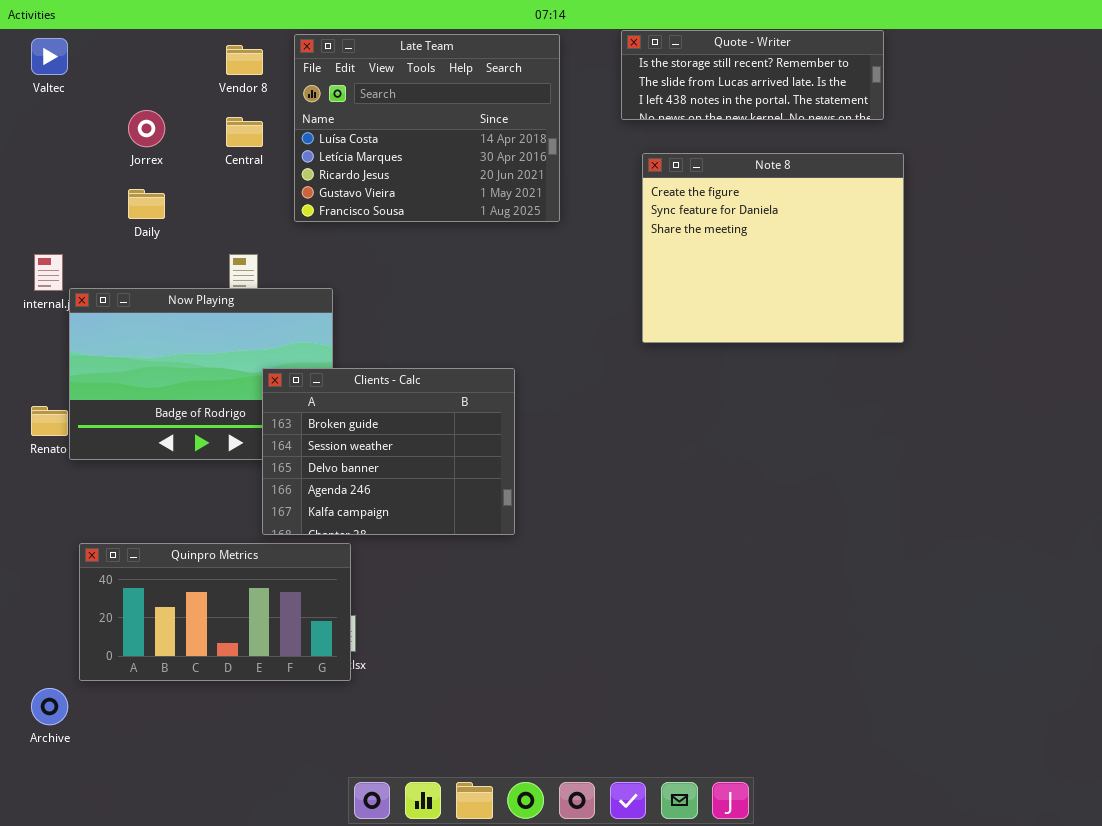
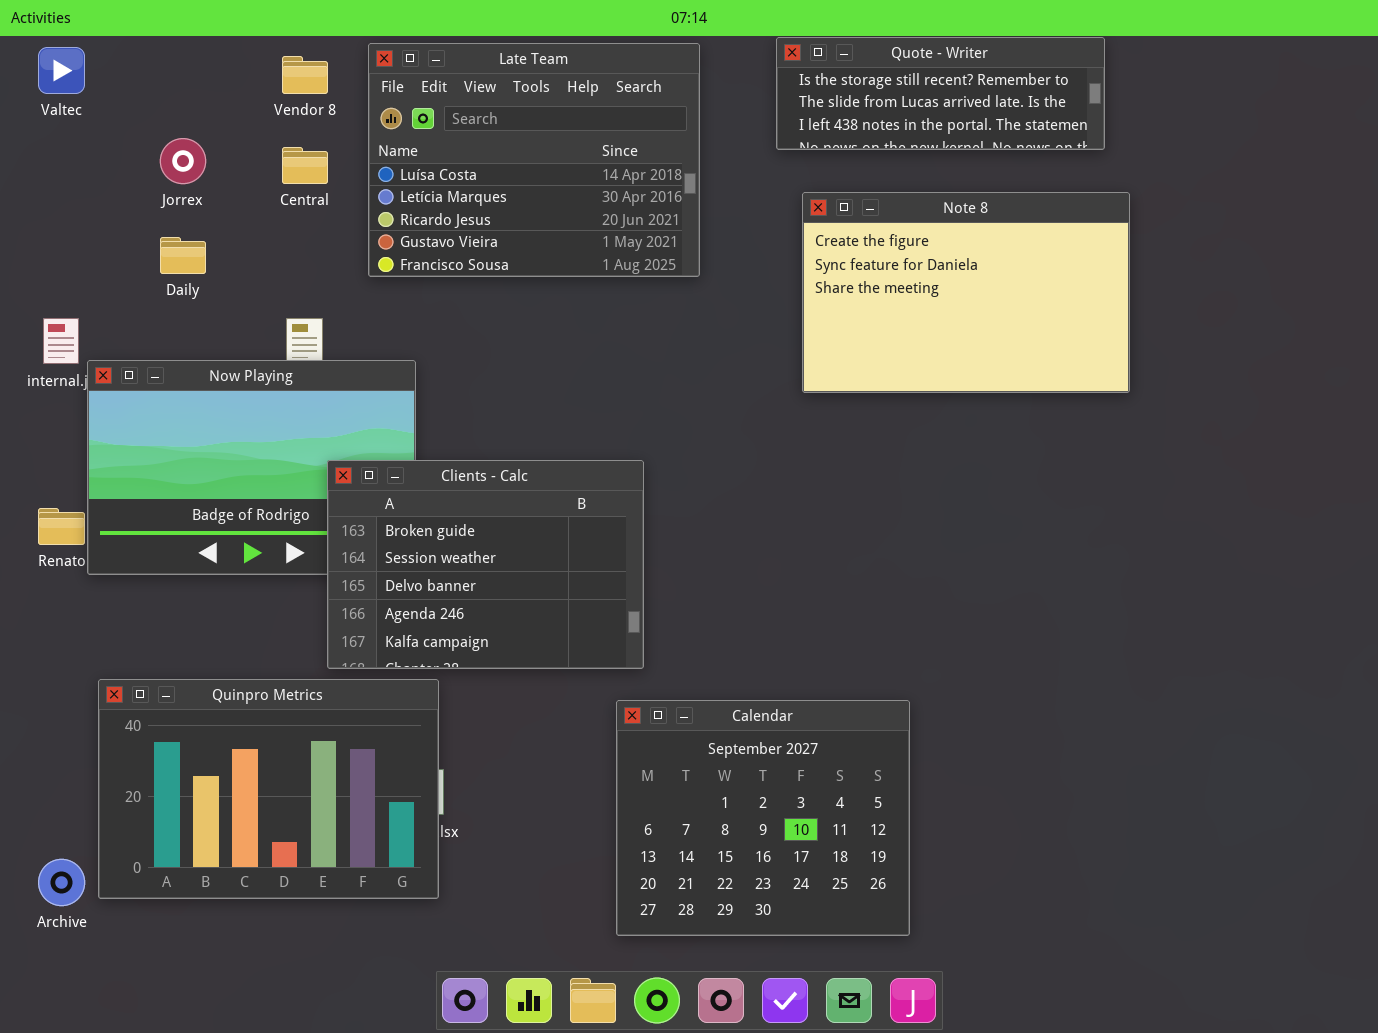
Note 8: [642,153,904,343] -> [802,192,1130,393], resized
Quinpro Metrics: [79,543,351,681] -> [98,679,439,899], resized
Calendar: none -> [616,700,910,936], opened

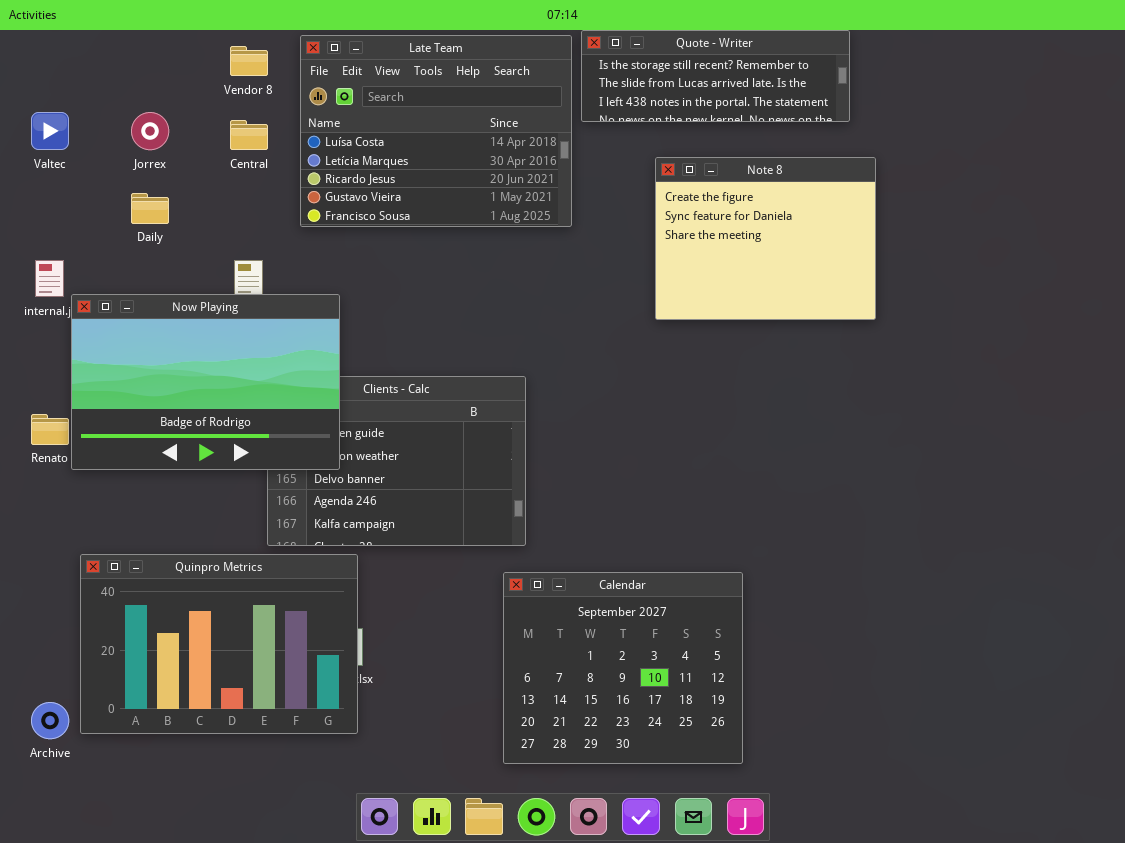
Quote - Writer: [776,37,1105,150] -> [581,30,850,122], moved
Valtec: [38,47,85,94] -> [31,112,69,150], moved
Note 8: [802,192,1130,393] -> [655,157,876,320], resized
Now Playing: [87,360,416,575] -> [71,294,340,470], raised

